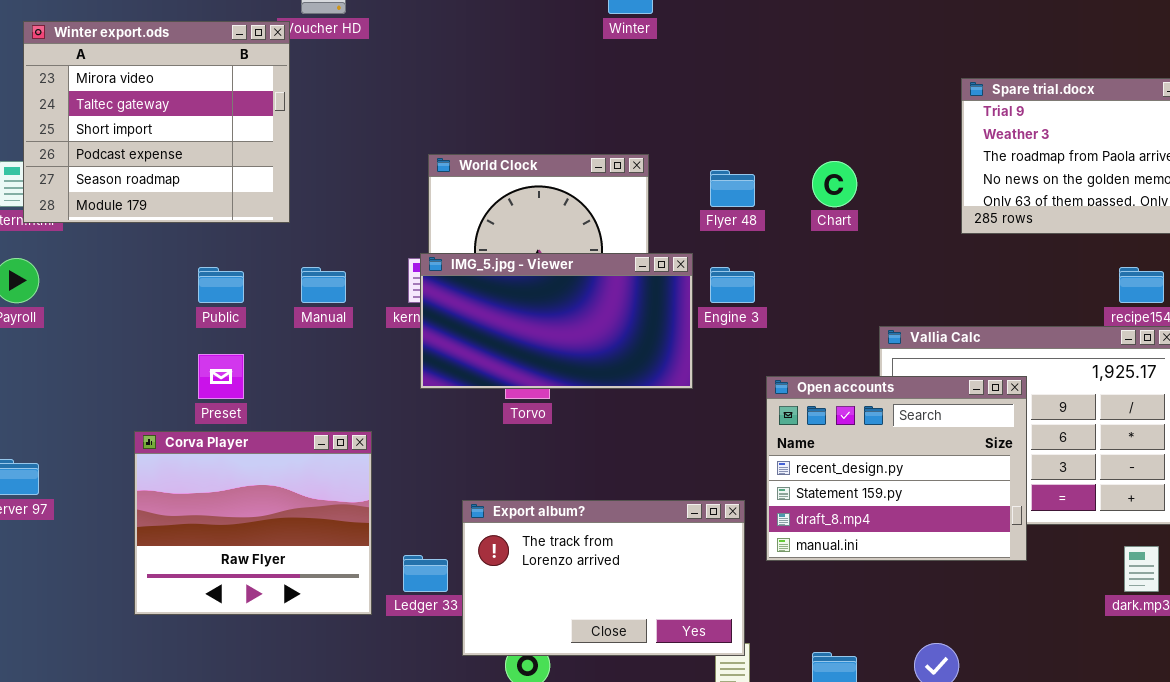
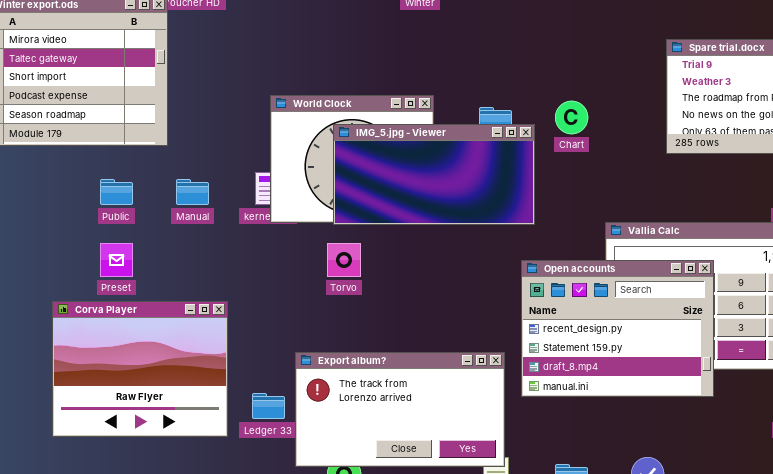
IMG_5.jpg - Viewer: [420,253,693,389] -> [333,124,535,225], moved

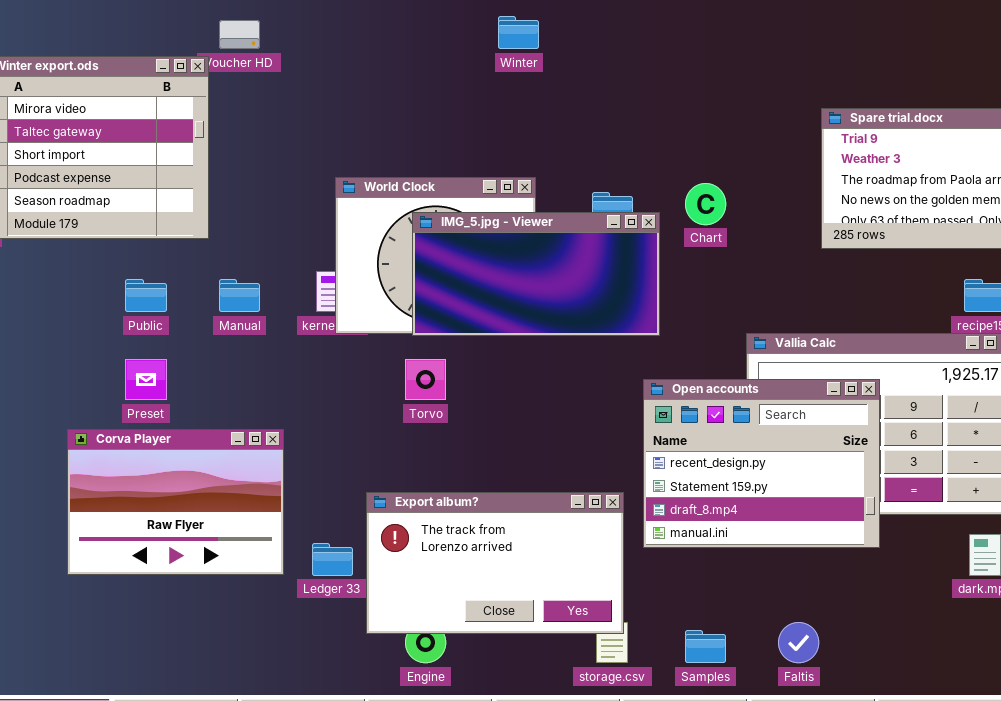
Corva Player: [52,301,228,437] -> [67,429,284,575], resized

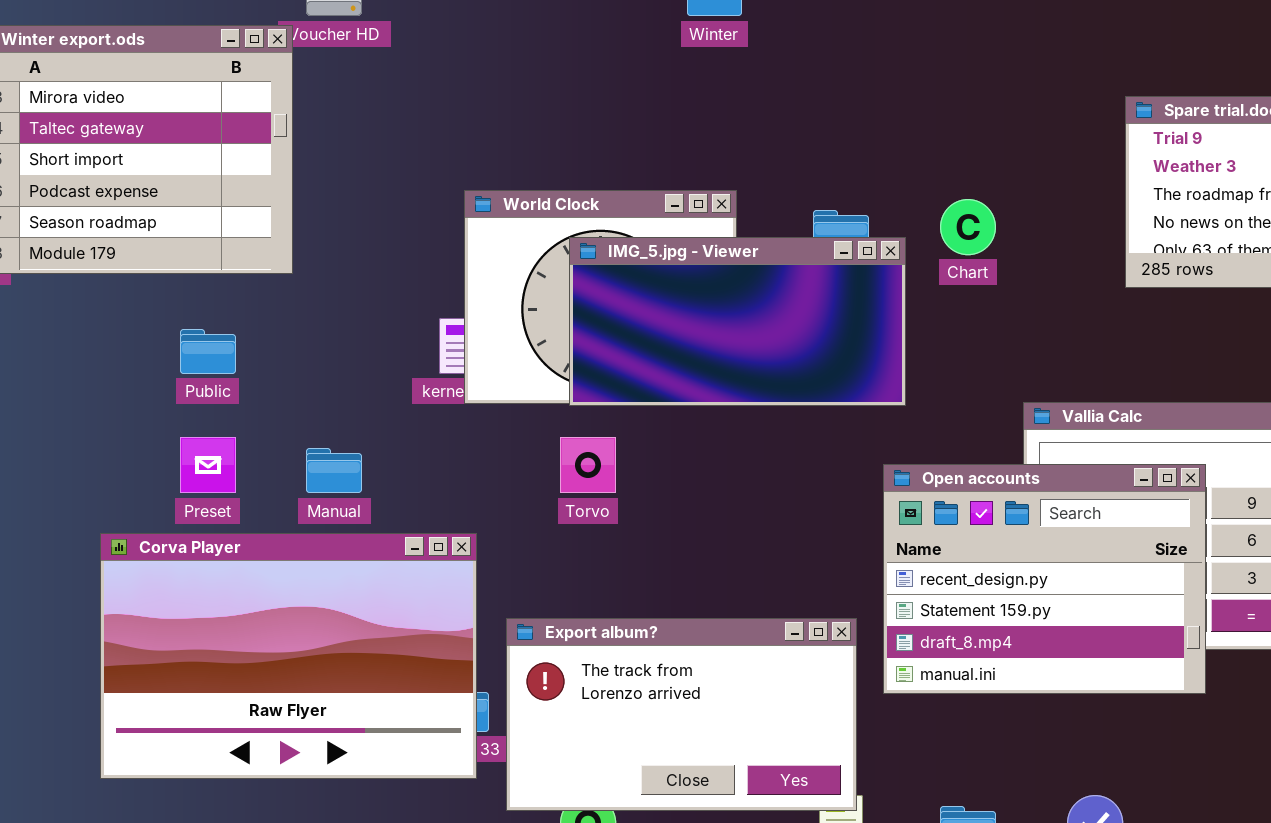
Manual: [219,279,260,312] -> [306,448,362,493], moved
Corva Player: [67,429,284,575] -> [100,533,477,779], resized

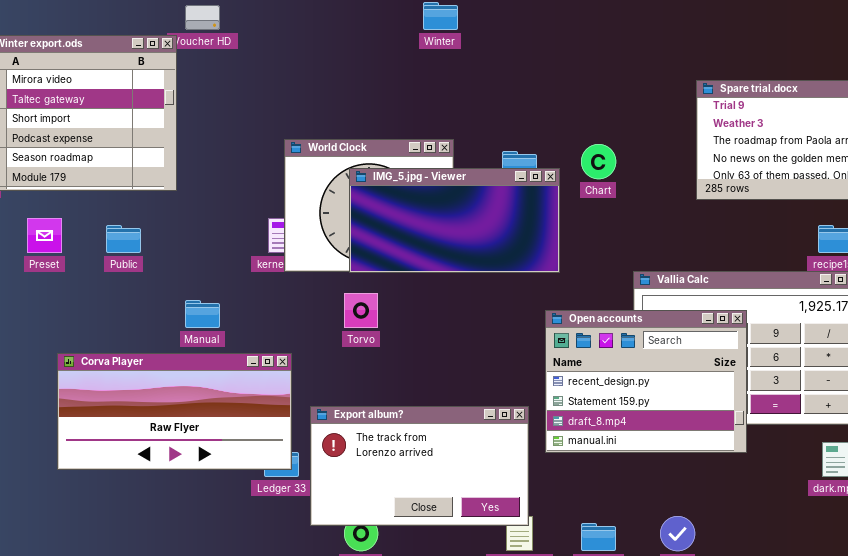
Preset: [180,437,236,493] -> [27,218,62,253], moved
Corva Player: [100,533,477,779] -> [57,353,292,470], resized

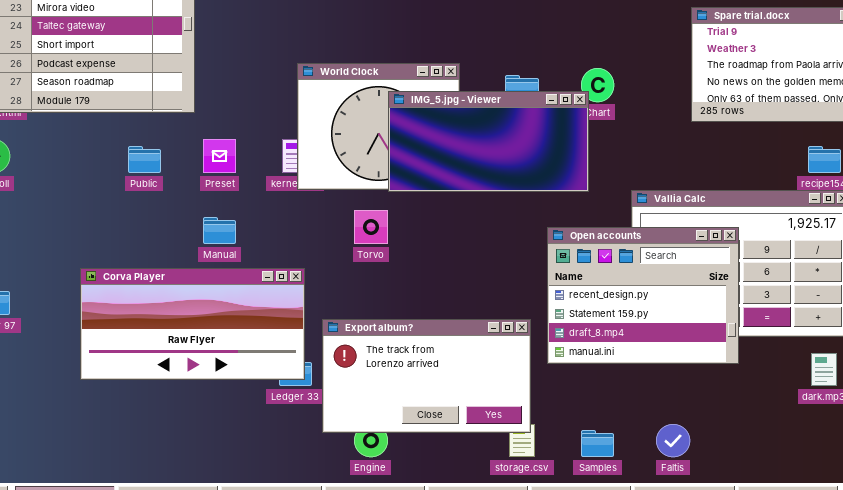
IMG_5.jpg - Viewer: [349,168,560,273] -> [388,91,589,192], moved
Preset: [27,218,62,253] -> [203,139,236,173], moved

